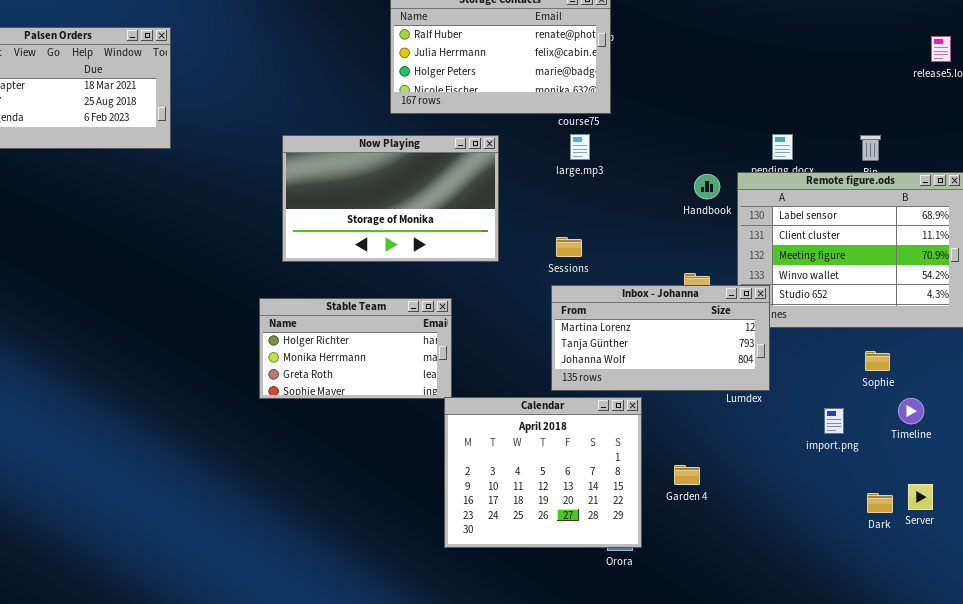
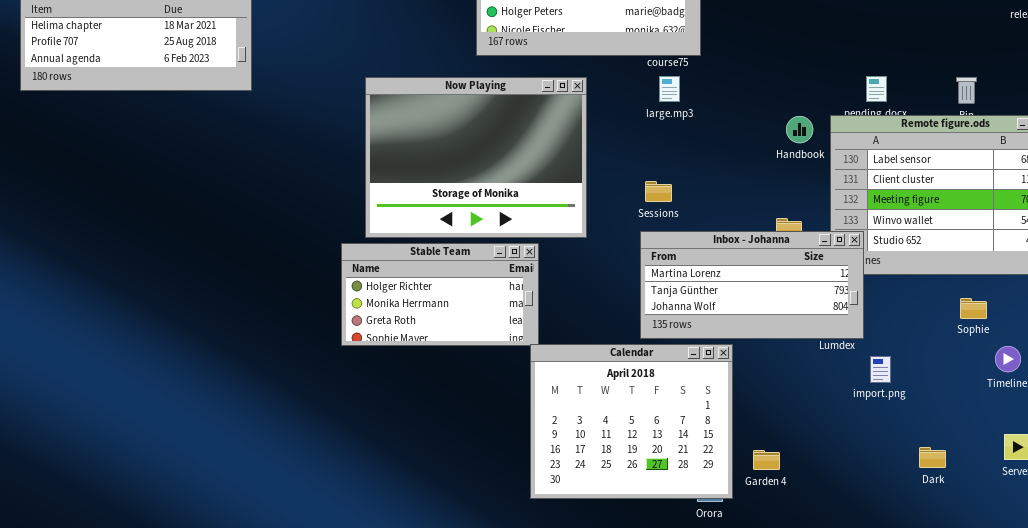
Now Playing: [282,135,499,262] -> [365,77,587,238], resized
import.png: [824,408,844,434] -> [870,356,891,383], moved
Garden 4: [674,465,700,485] -> [753,450,780,470], moved
Dark: [867,493,893,513] -> [919,447,946,468], moved

